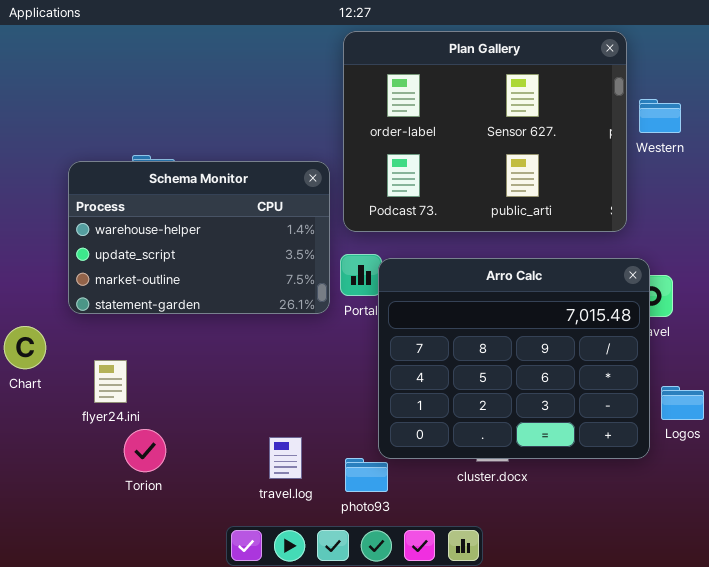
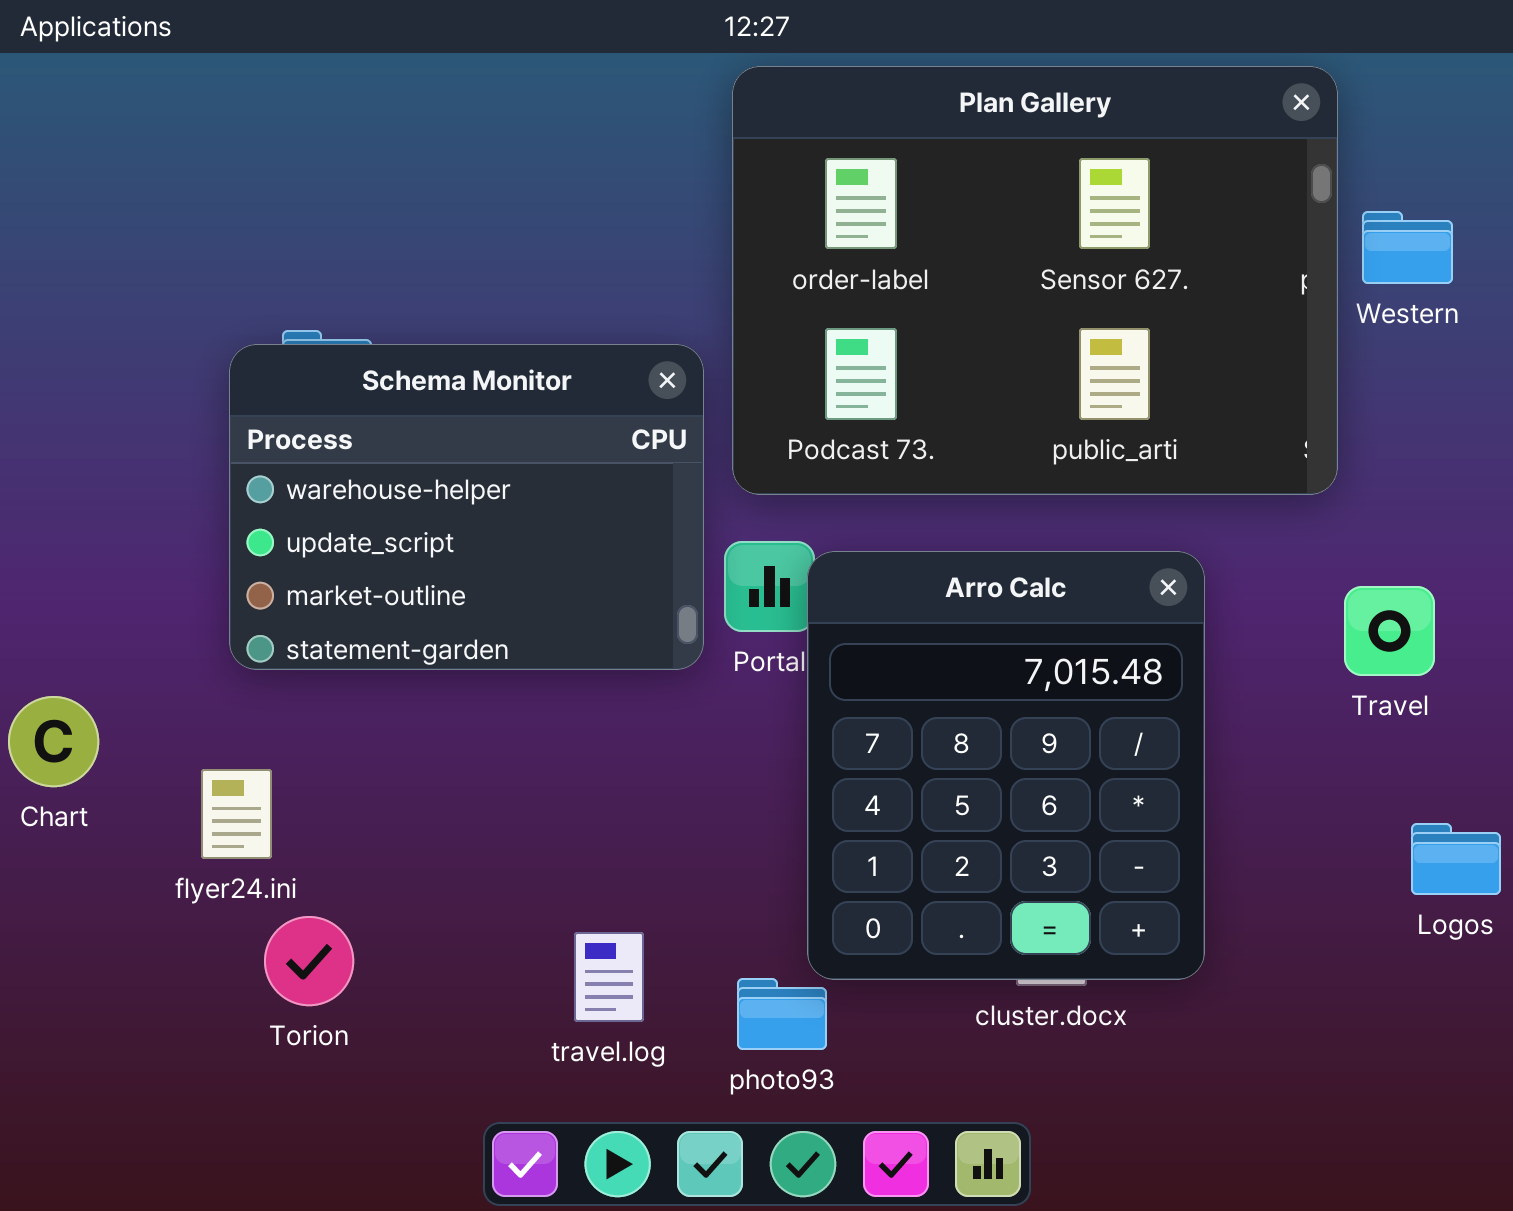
Schema Monitor: [68,161,330,314] -> [229,344,704,670], resized
Arro Calc: [378,258,650,459] -> [807,551,1205,980], resized

